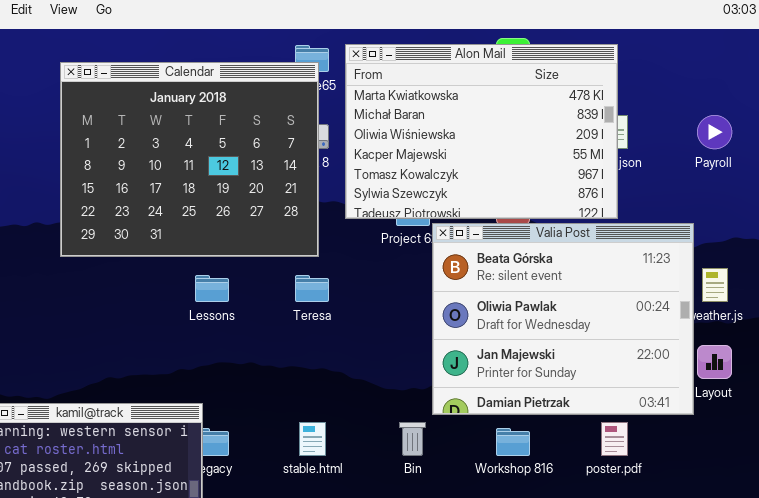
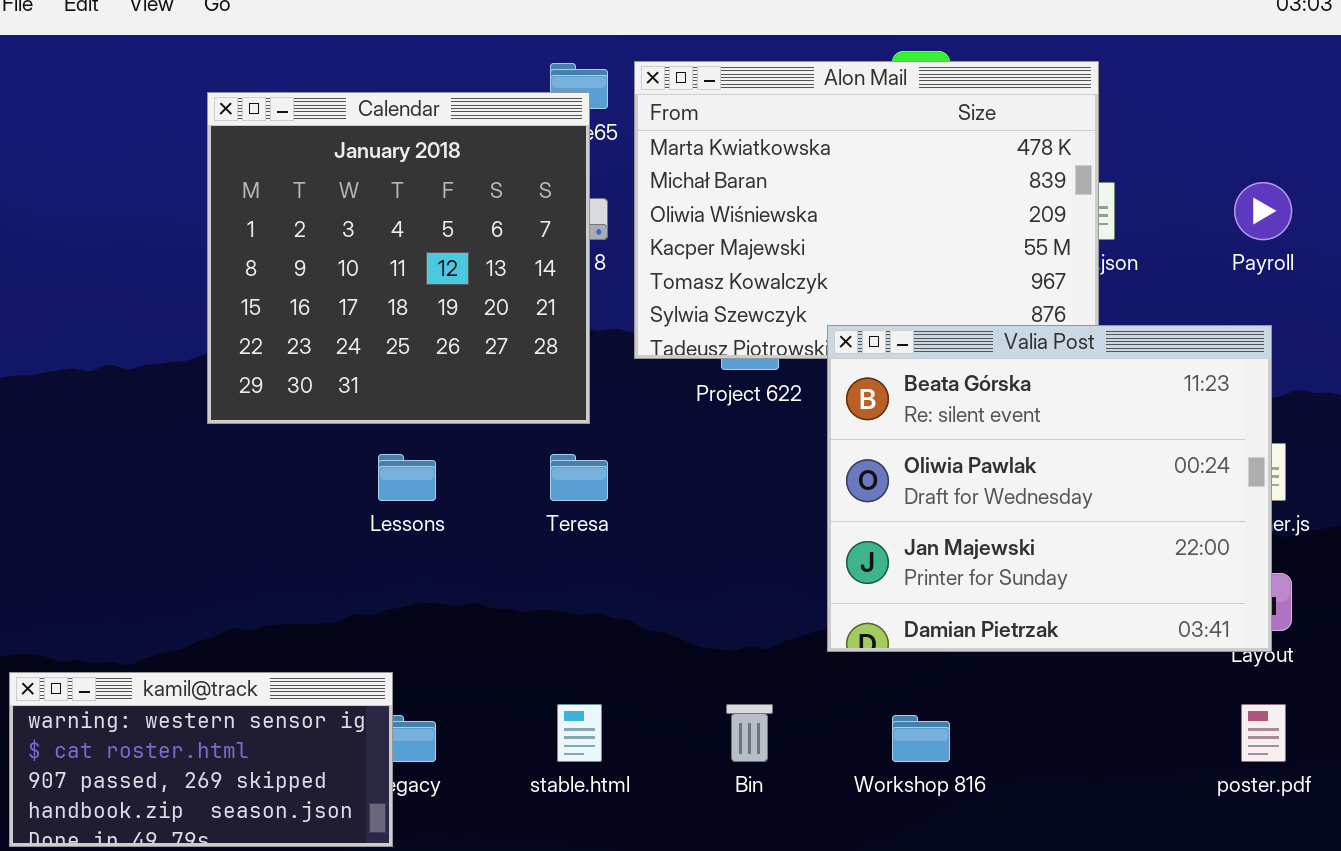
Calendar: [60,62,319,257] -> [207,92,590,424], resized
Valia Post: [432,223,694,415] -> [827,325,1272,652], moved
poster.pdf: [601,422,628,456] -> [1241,704,1286,762], moved

